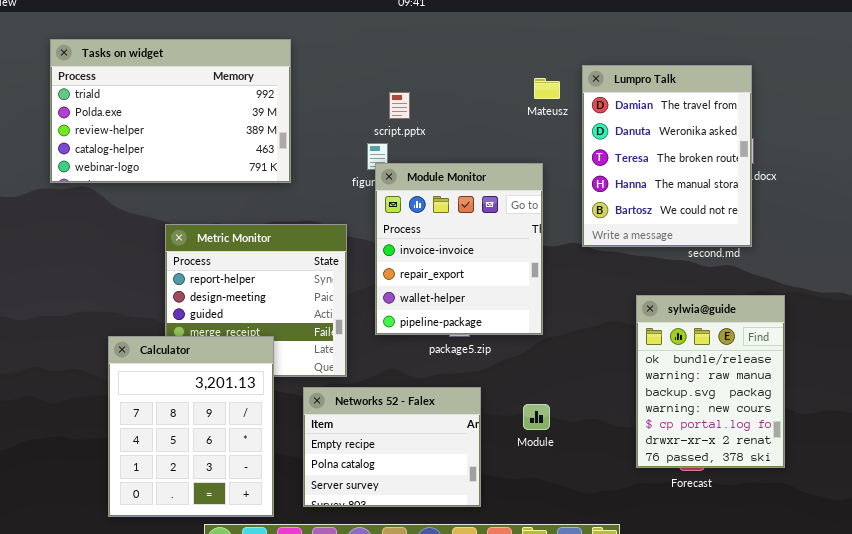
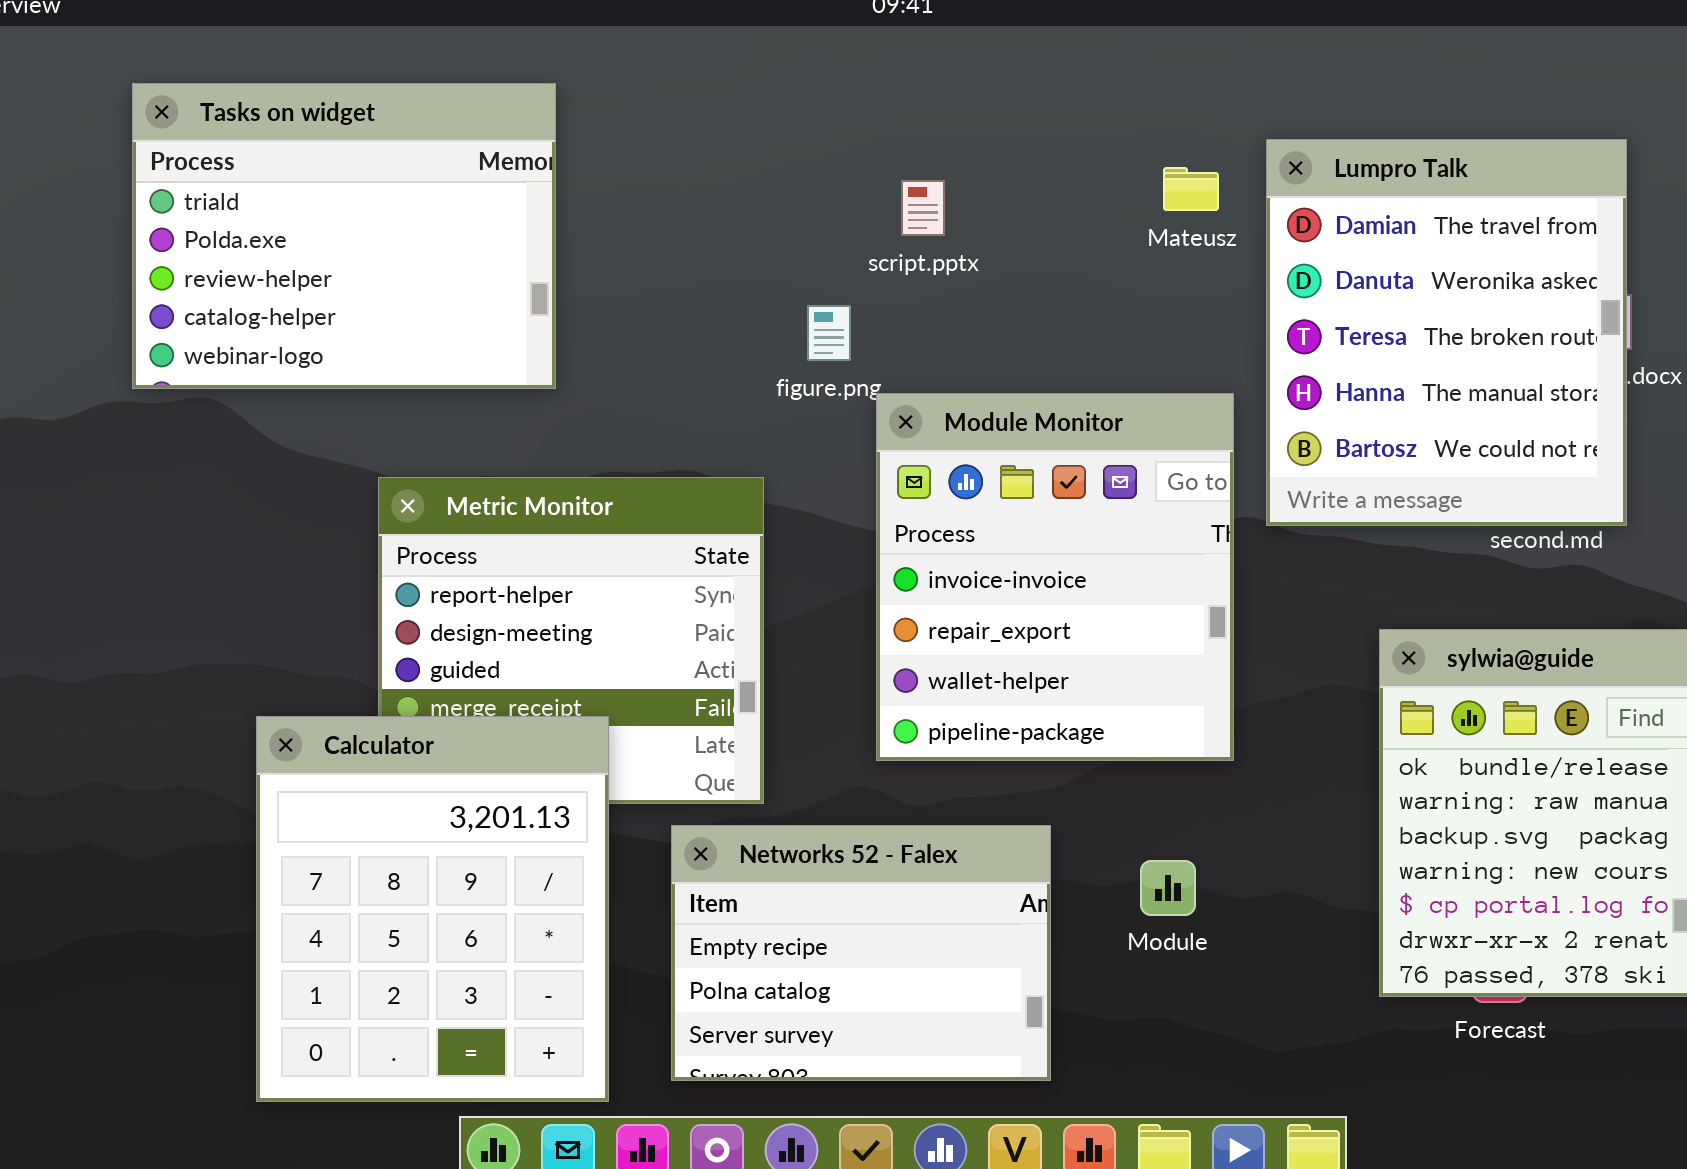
Tasks on widget: [50,39,291,183] -> [132,83,556,389], resized
script.pptx: [389,92,410,119] -> [901,180,945,236], moved
Module Monitor: [375,163,543,335] -> [876,393,1234,761], moved

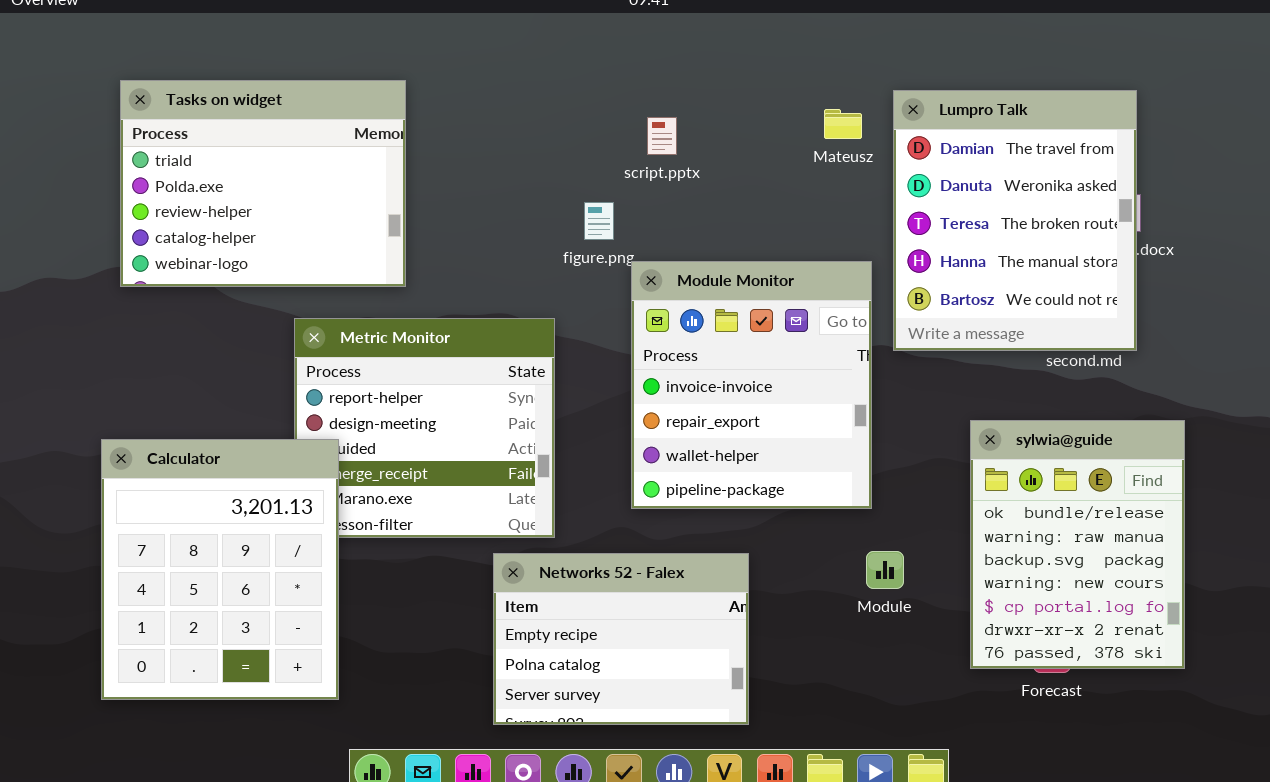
Tasks on widget: [132,83,556,389] -> [120,80,406,287], moved
Calculator: [256,716,609,1102] -> [101,439,339,700], moved
Module: [1140,860,1196,916] -> [866,551,904,589], moved

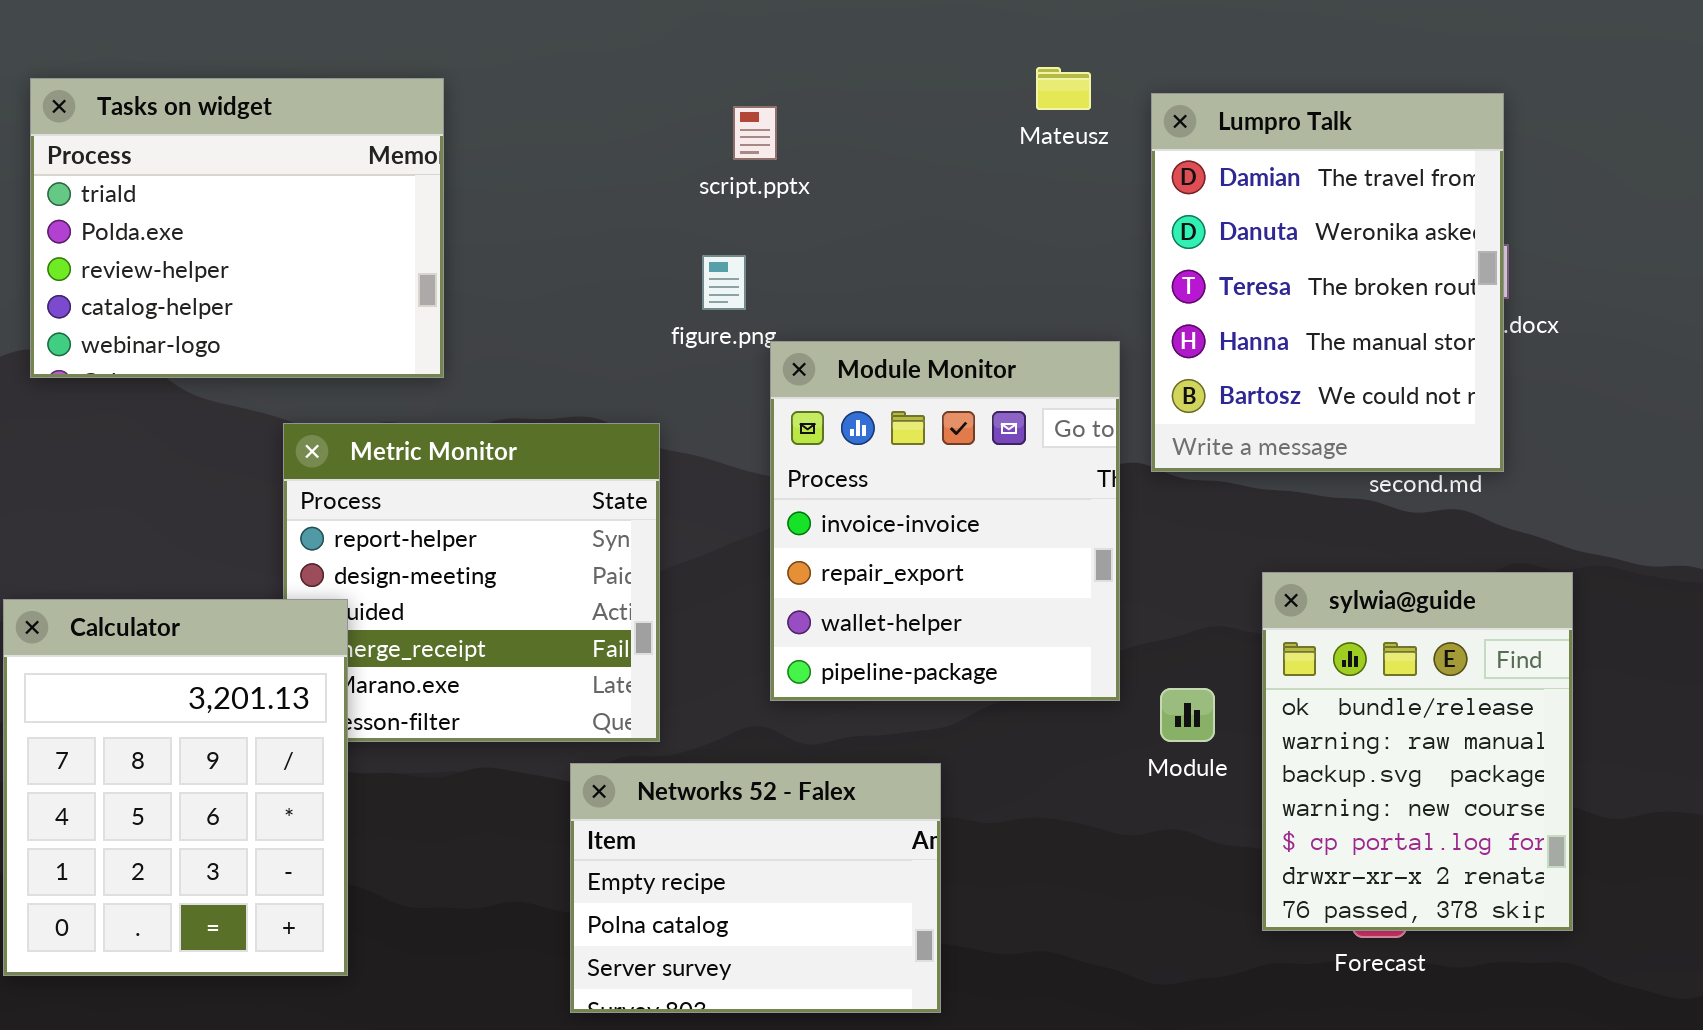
Mateusz: [824,109,862,139] -> [1036,67,1091,110], moved
script.pptx: [647,117,677,155] -> [733,106,777,160], moved
Module: [866,551,904,589] -> [1160,688,1215,742], moved

